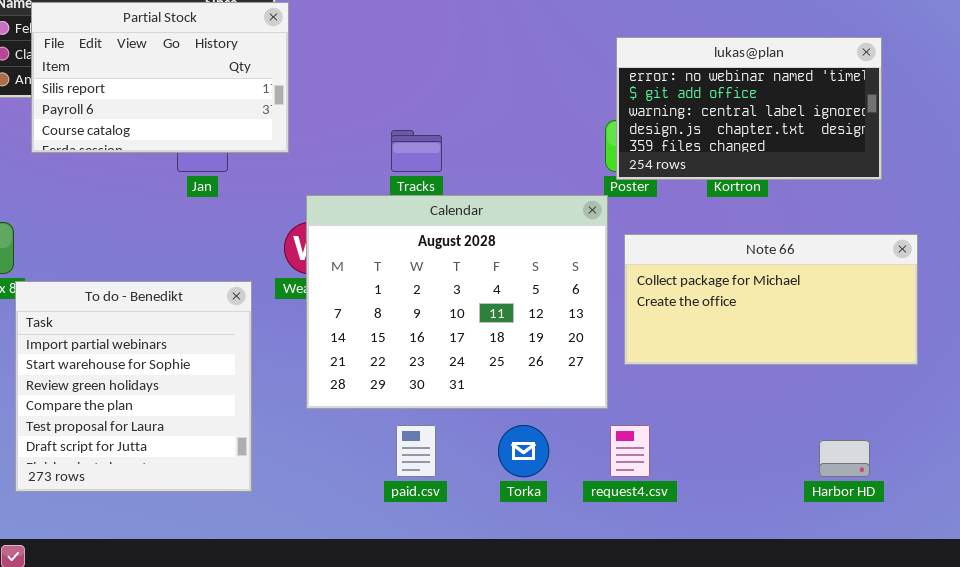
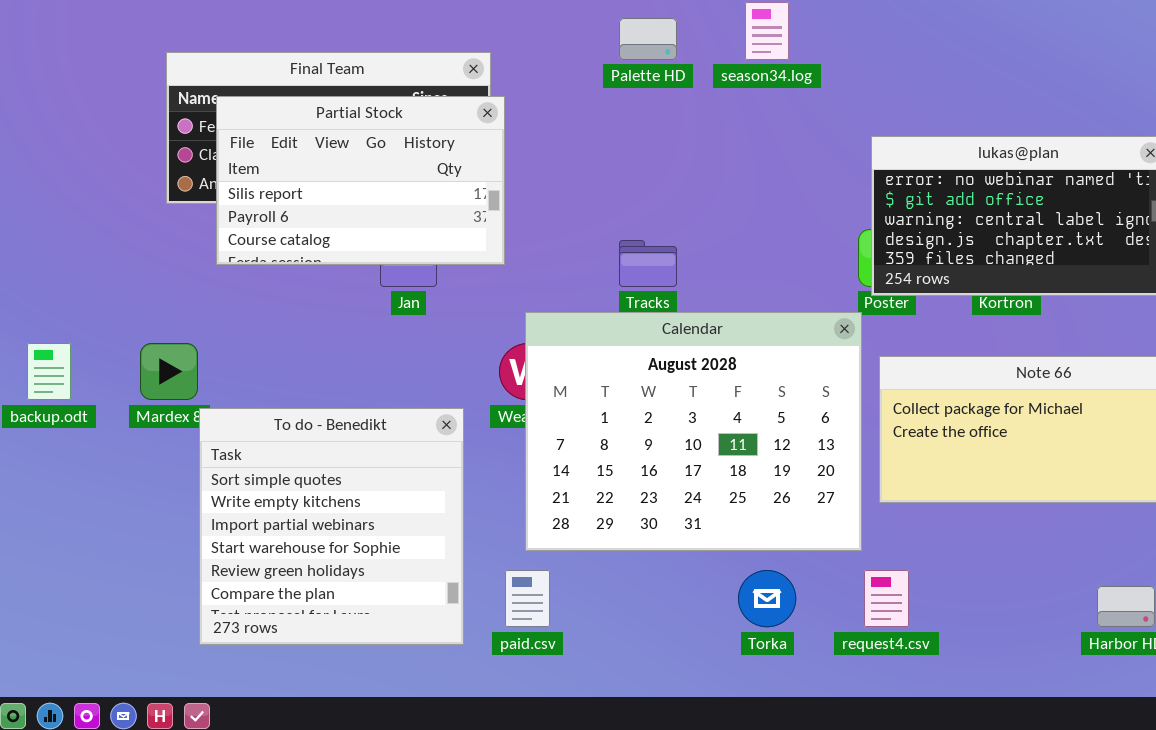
To do - Benedikt: [15,281,252,492] -> [199,408,464,645], scrolled up 2 rows
paid.csv: [396,425,436,477] -> [505,570,550,627], moved

